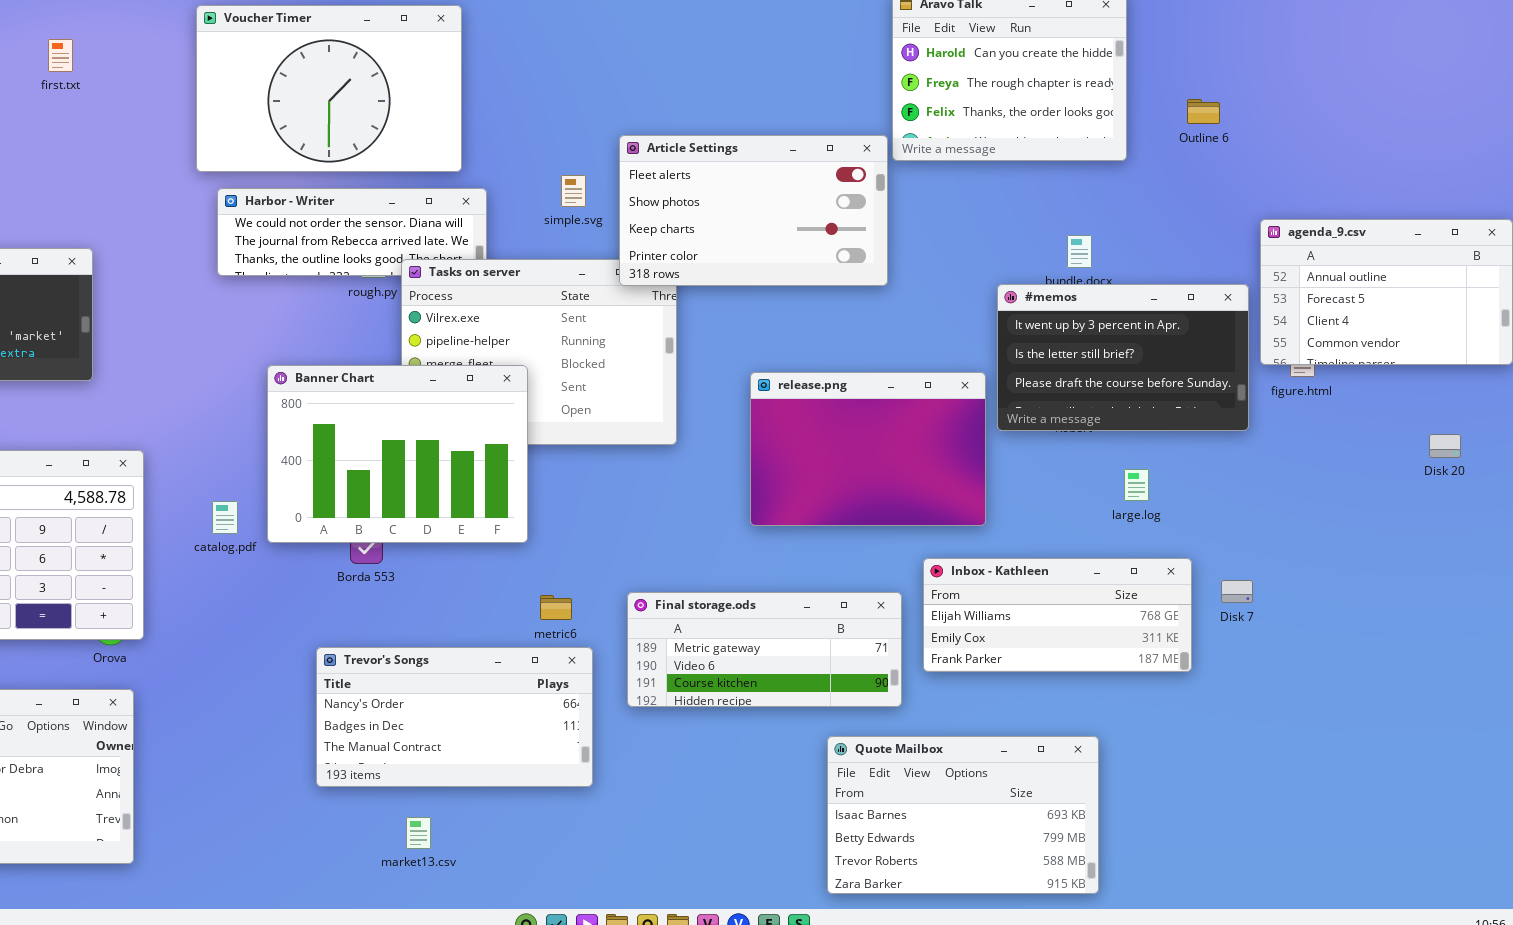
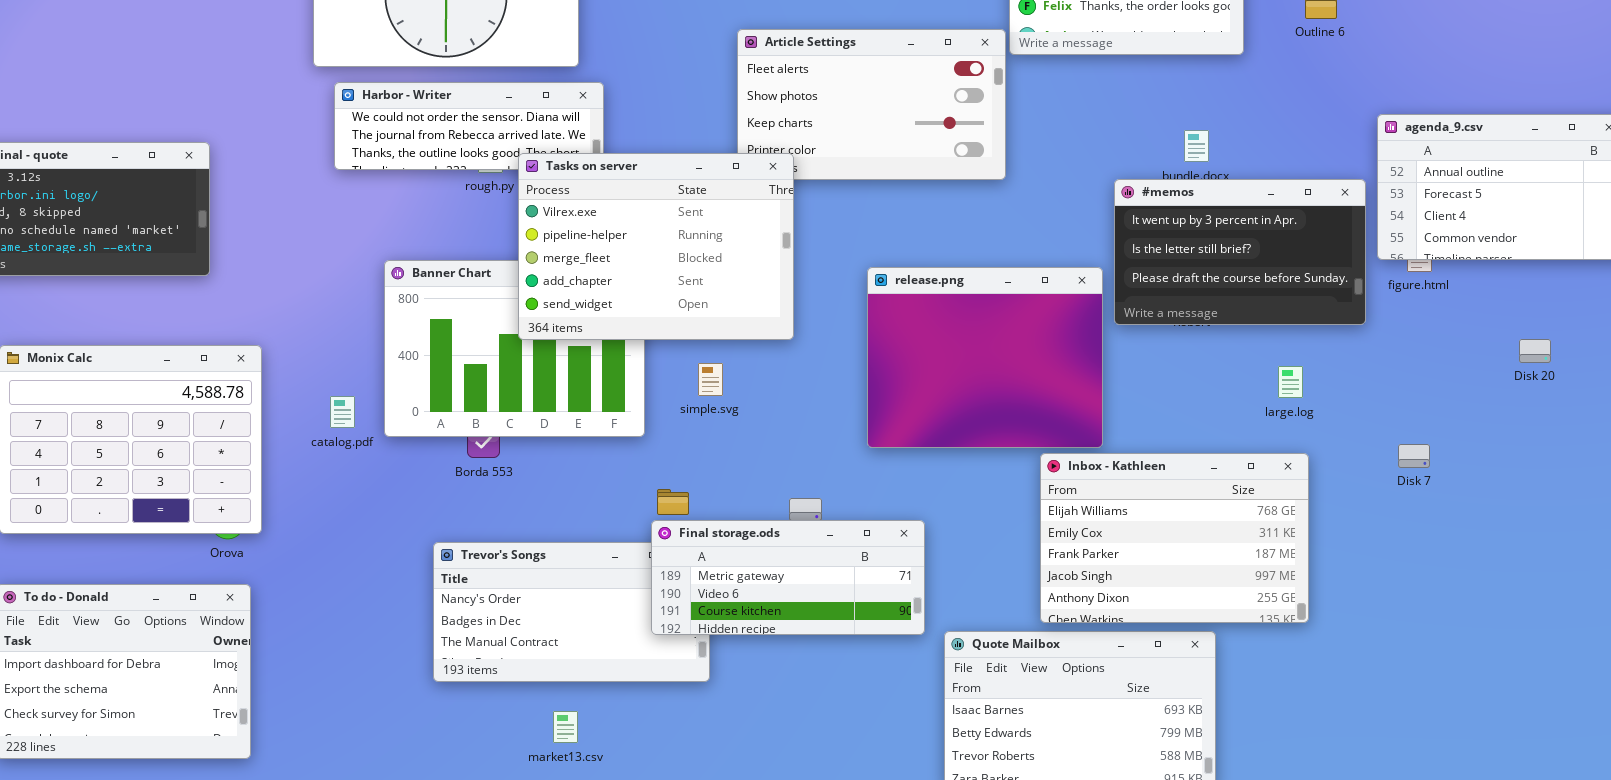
simple.svg: [561,175,586,207] -> [698,363,723,396], moved
Tasks on server: [401,259,677,445] -> [518,153,794,340], raised
release.png: [750,372,986,526] -> [867,267,1103,448], resized
Disk 20: [1429,434,1461,458] -> [1519,339,1551,363], moved
large.log: [1124,469,1149,501] -> [1278,366,1303,398], moved
Inbox - Kathleen: [923,558,1192,672] -> [1040,453,1309,623], resized
Disk 7: [1221,580,1253,603] -> [1398,444,1430,468], moved
Final storage.ods: [627,592,902,707] -> [651,520,925,635], moved
market13.csv: [406,817,431,849] -> [553,711,578,743], moved

